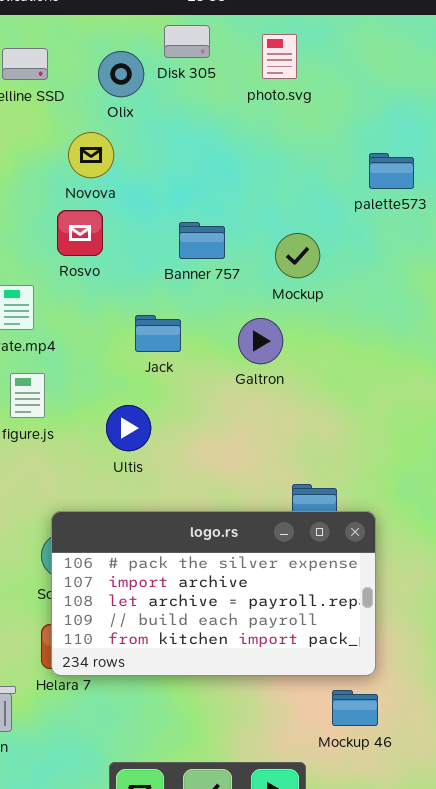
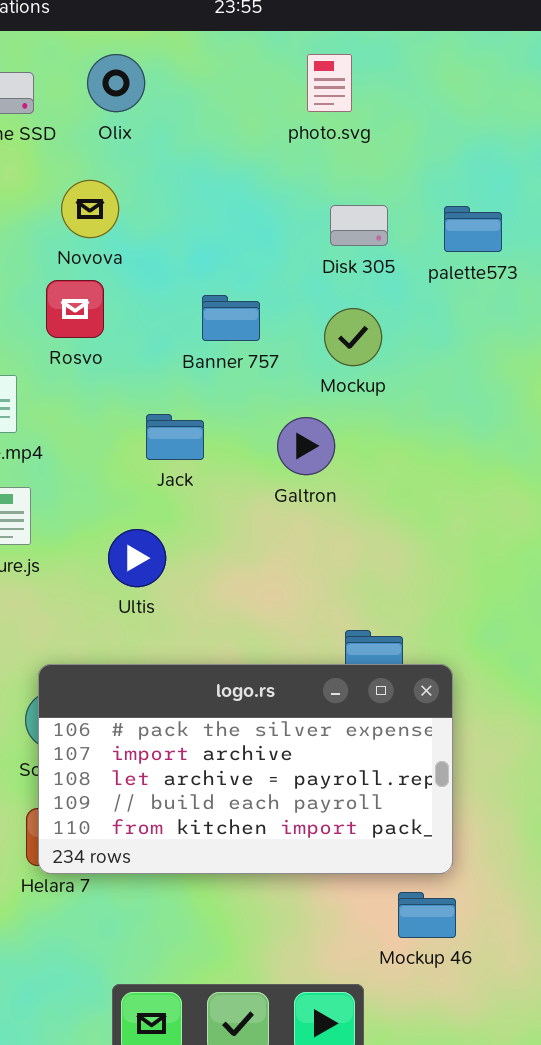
Disk 305: [164,25,210,58] -> [330,205,388,246], moved
Olix: [98,51,144,97] -> [87,54,145,112], moved

